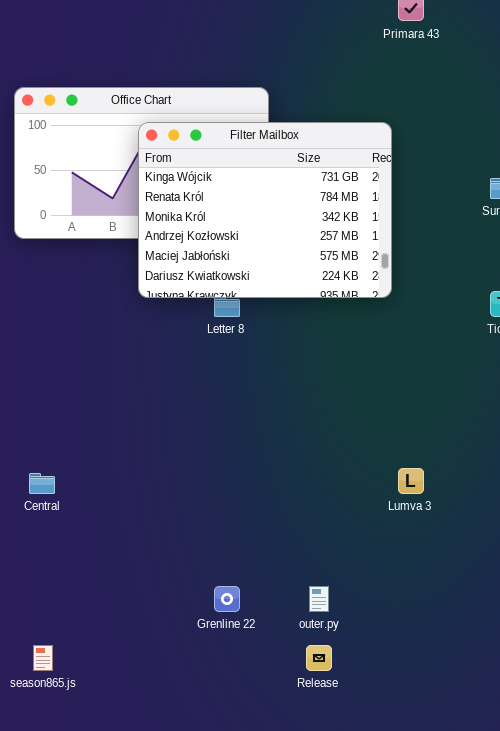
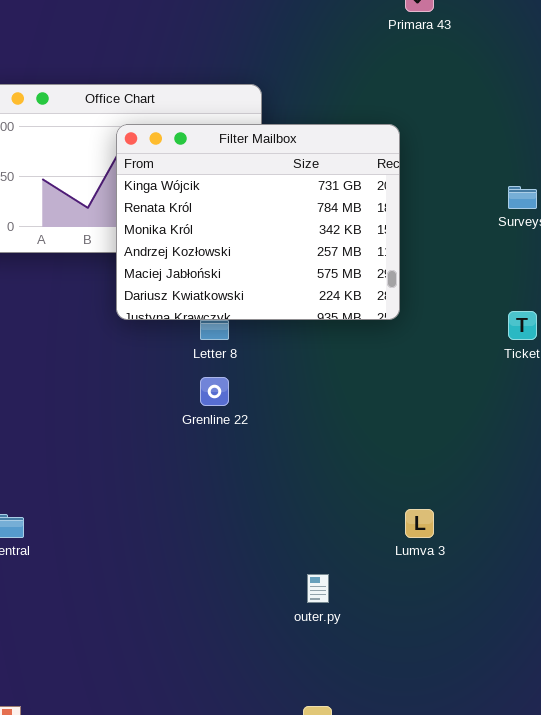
Grenline 22: [214,586,240,612] -> [200,377,229,406], moved
outer.py: [309,586,329,612] -> [307,574,329,603], moved

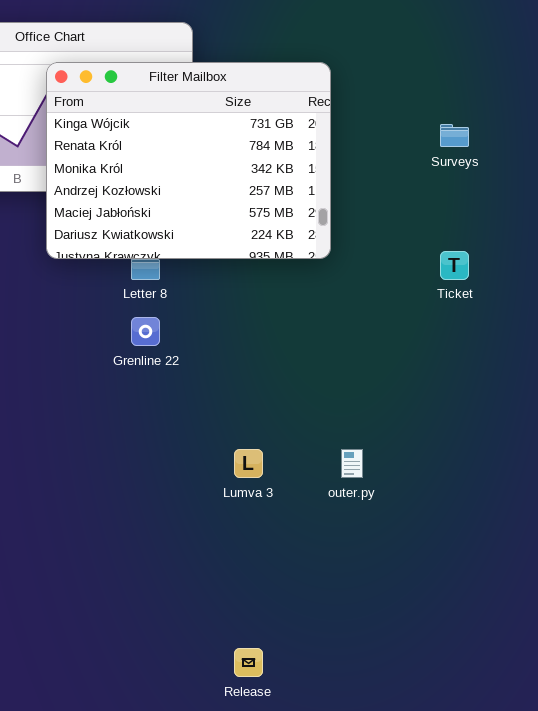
Lumva 3: [405,509,434,538] -> [234,449,263,478], moved
outer.py: [307,574,329,603] -> [341,449,363,478], moved

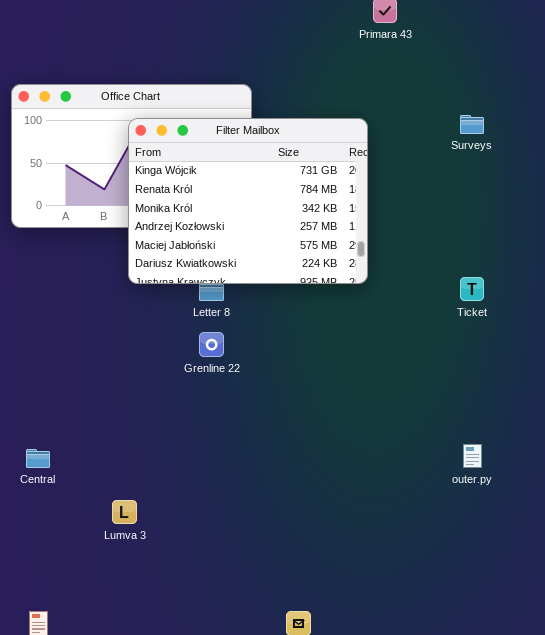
Surveys: [440,124,469,147] -> [460,115,484,134], moved
Lumva 3: [234,449,263,478] -> [112,500,137,524], moved
outer.py: [341,449,363,478] -> [463,444,482,468], moved

